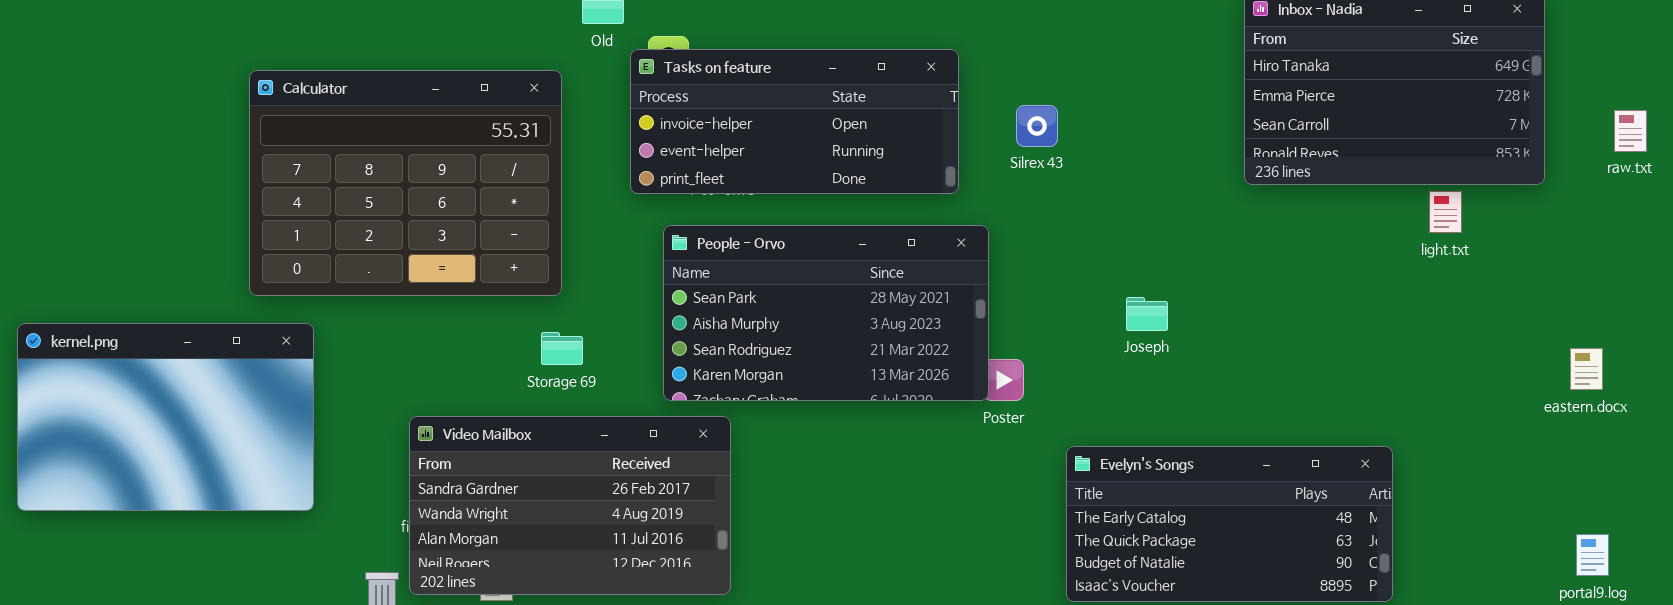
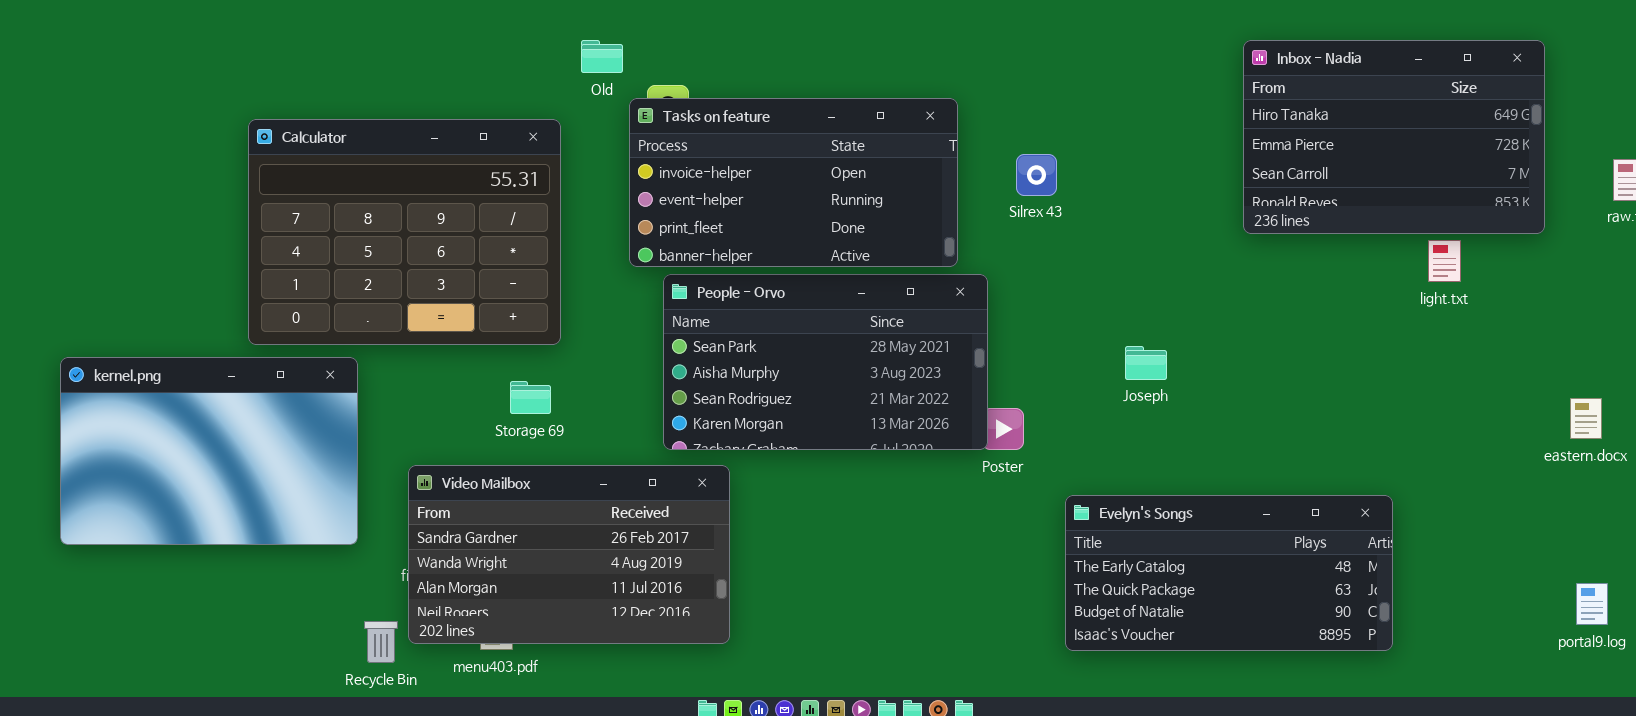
Tasks on feature: [630,49,959,194] -> [629,98,958,267], resized
kernel.png: [17,323,314,511] -> [60,357,358,545], moved
Storage 69: [541,332,583,365] -> [510,381,551,414], moved

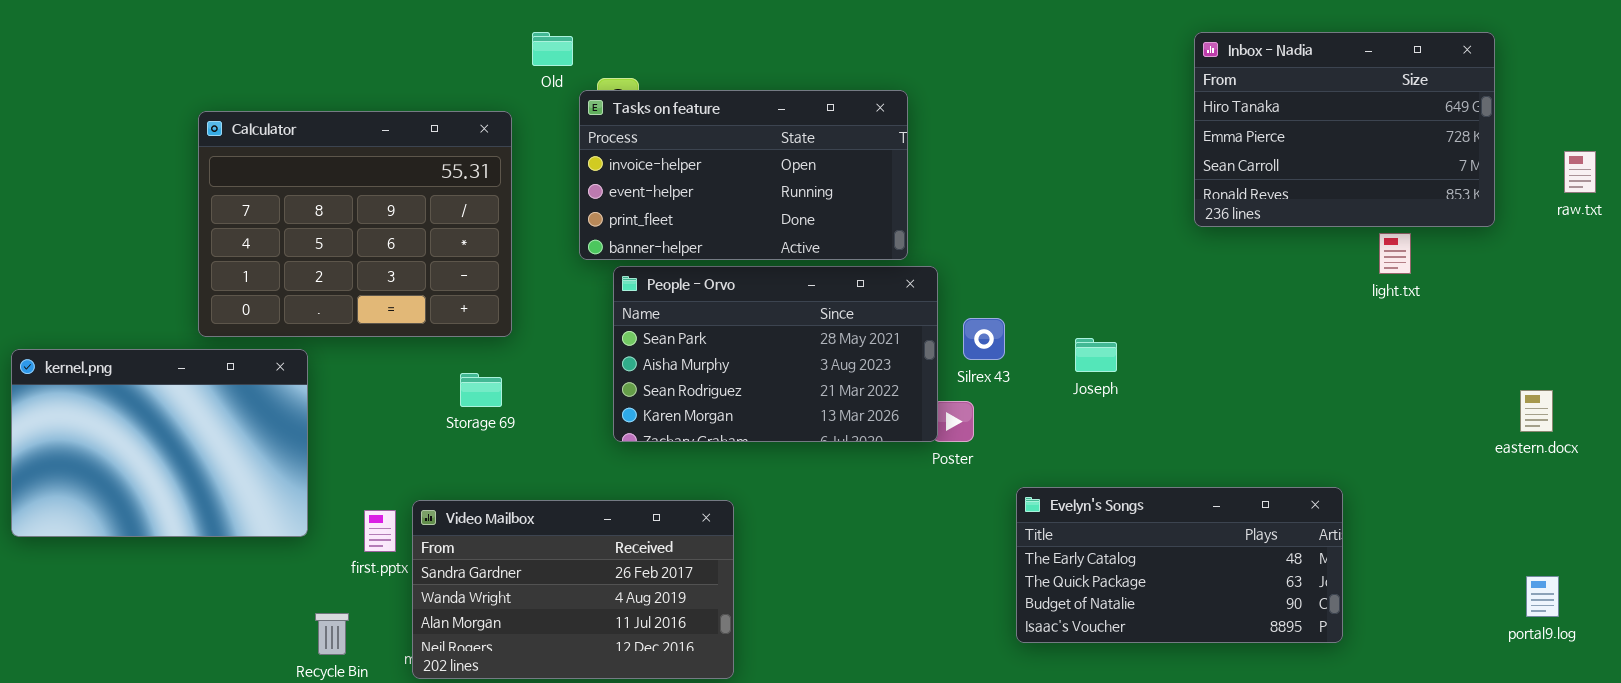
Silrex 43: [1016,154,1057,196] -> [963,318,1005,360], moved
Video Mailbox: [408,465,730,644] -> [412,500,734,679], moved

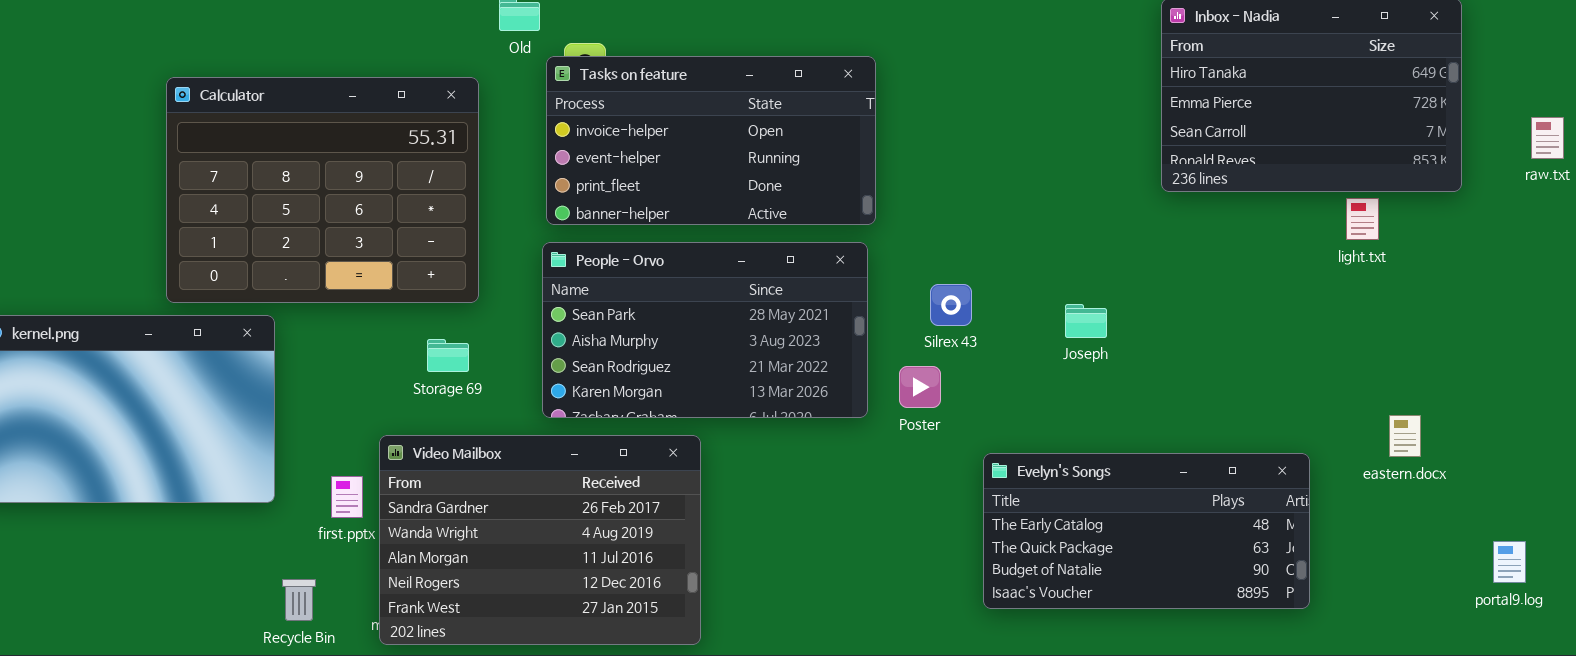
People - Orvo: [613,266,938,442] -> [542,242,868,418], moved
Joseph: [1075,338,1117,372] -> [1065,304,1107,338], moved
eastern.docx: [1520,390,1553,432] -> [1389,415,1421,457], moved
Video Mailbox: [412,500,734,679] -> [379,435,701,645], resized

